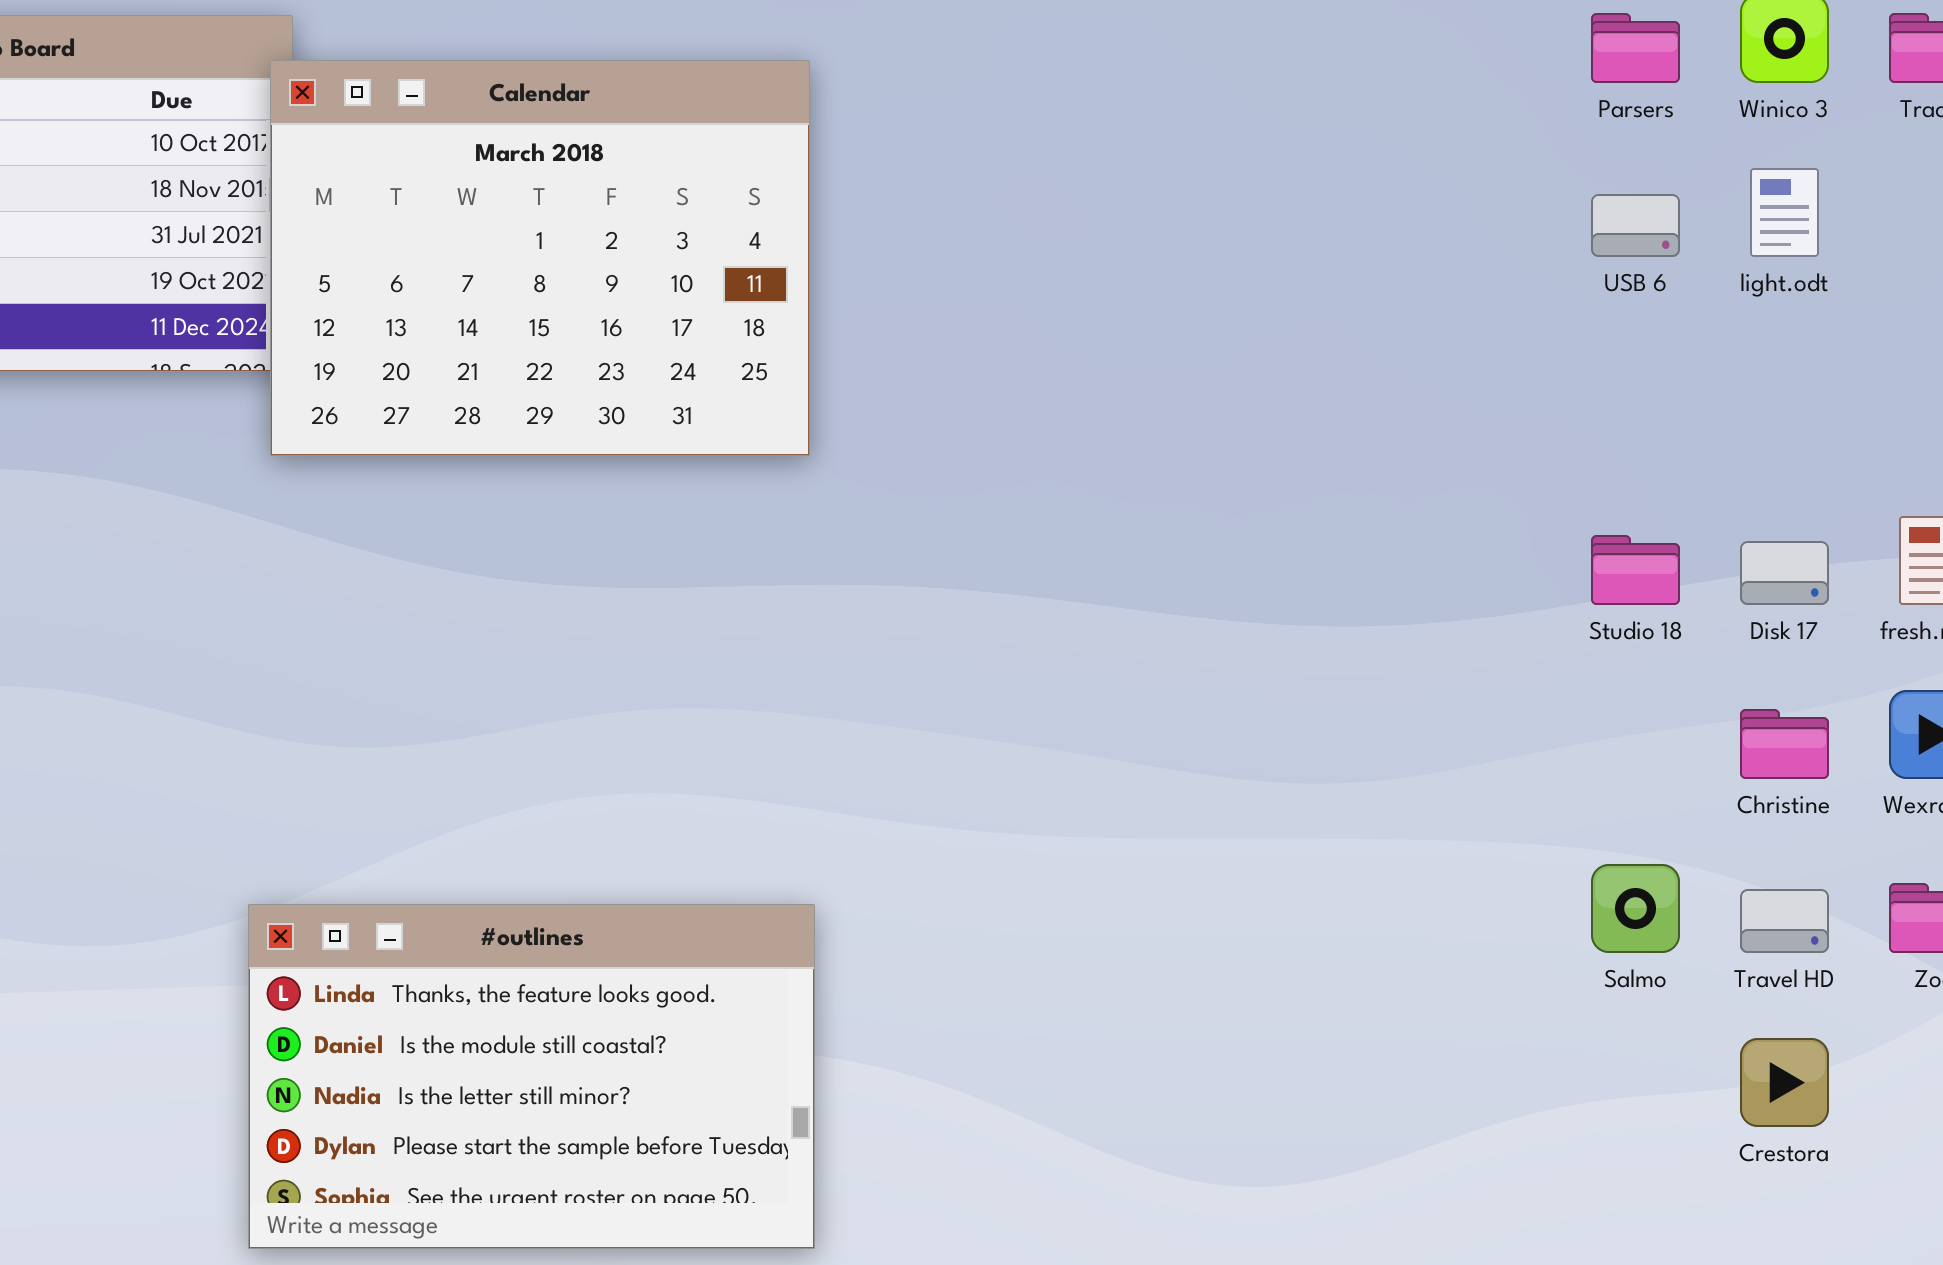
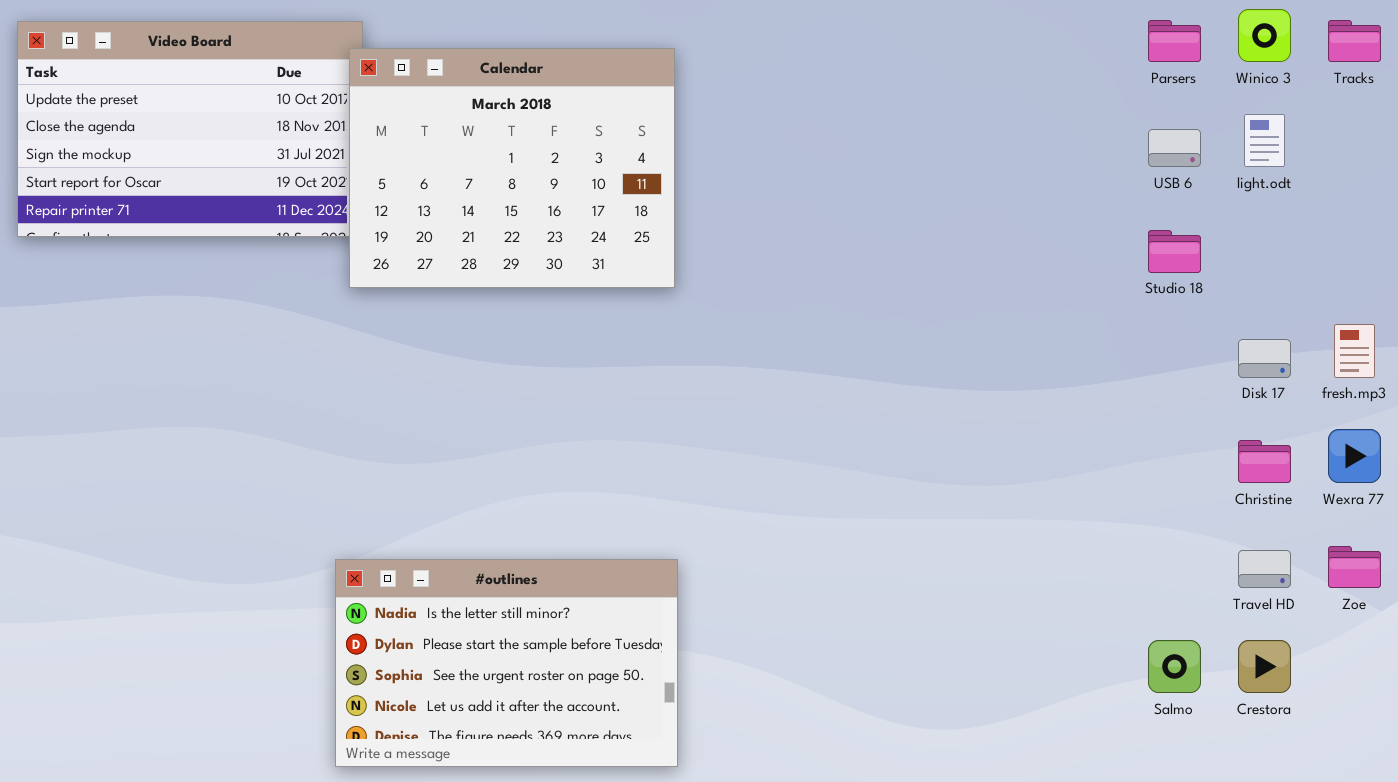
Studio 18: [1591,535,1680,605] -> [1148,230,1201,273], moved
Salmo: [1591,864,1680,953] -> [1148,640,1201,693], moved
#outlines: [248,904,815,1249] -> [335,559,678,767], scrolled down 2 rows

